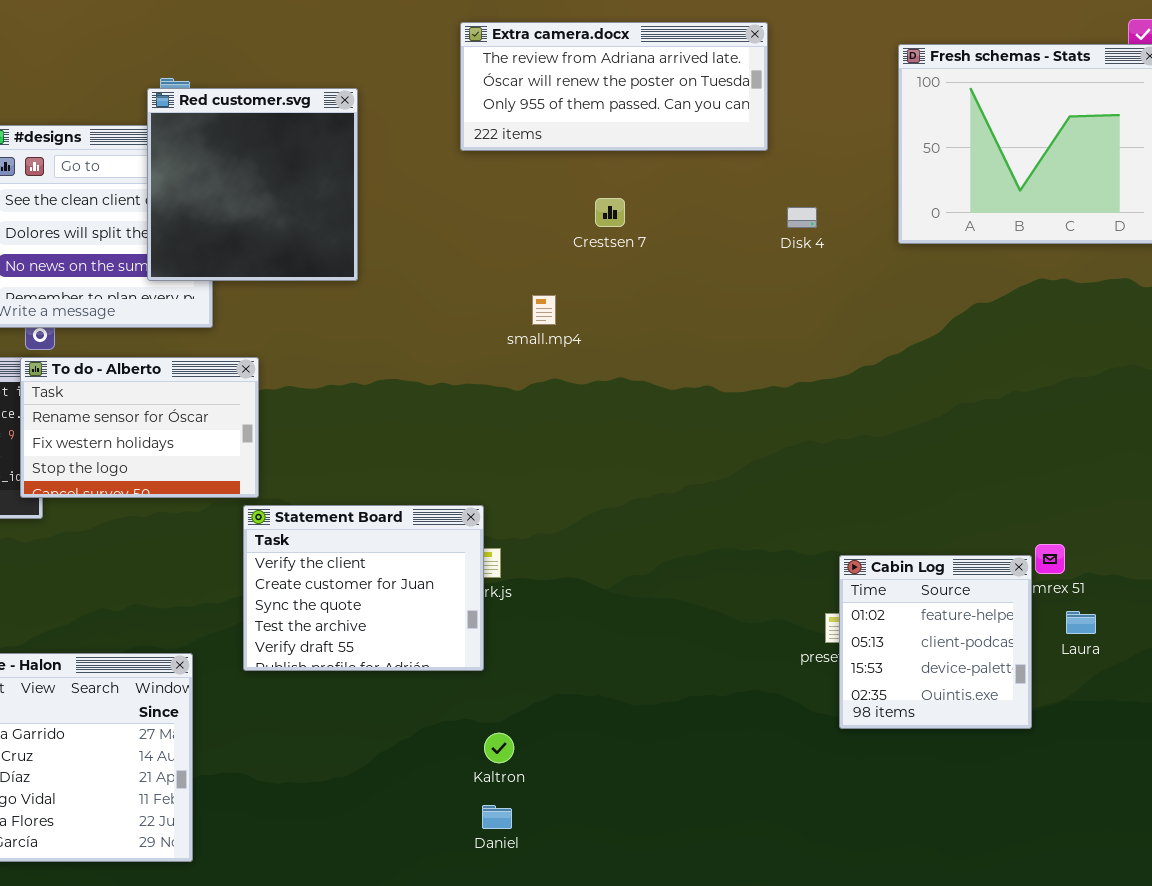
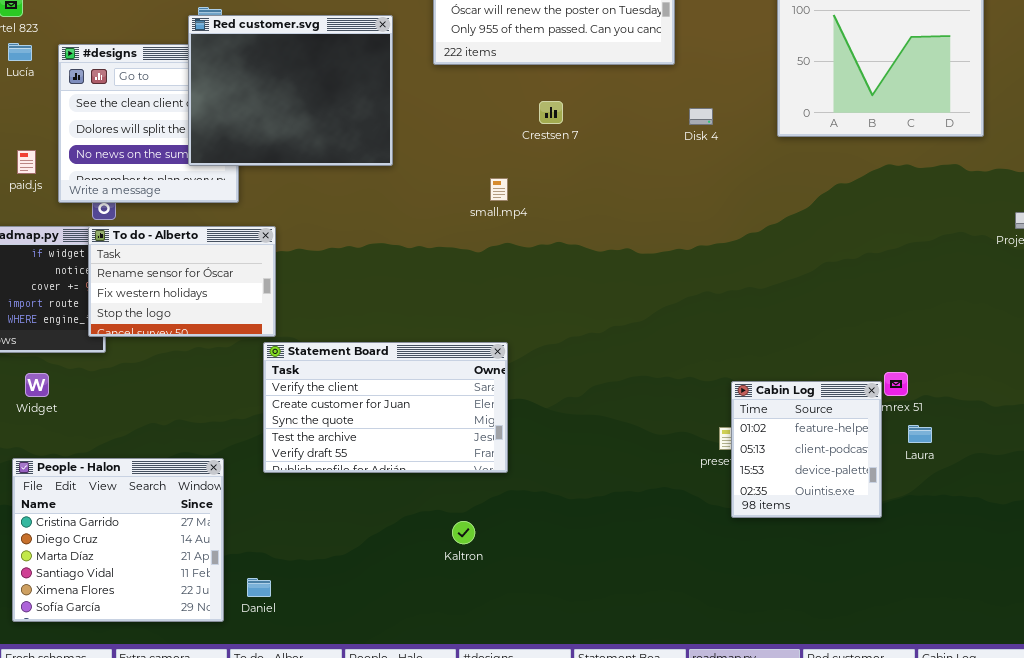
Red customer.svg: [147,88,358,281] -> [188,15,393,166], resized
Statement Board: [243,505,484,671] -> [263,342,508,473], resized
Daniel: [482,805,512,829] -> [247,578,271,597], moved

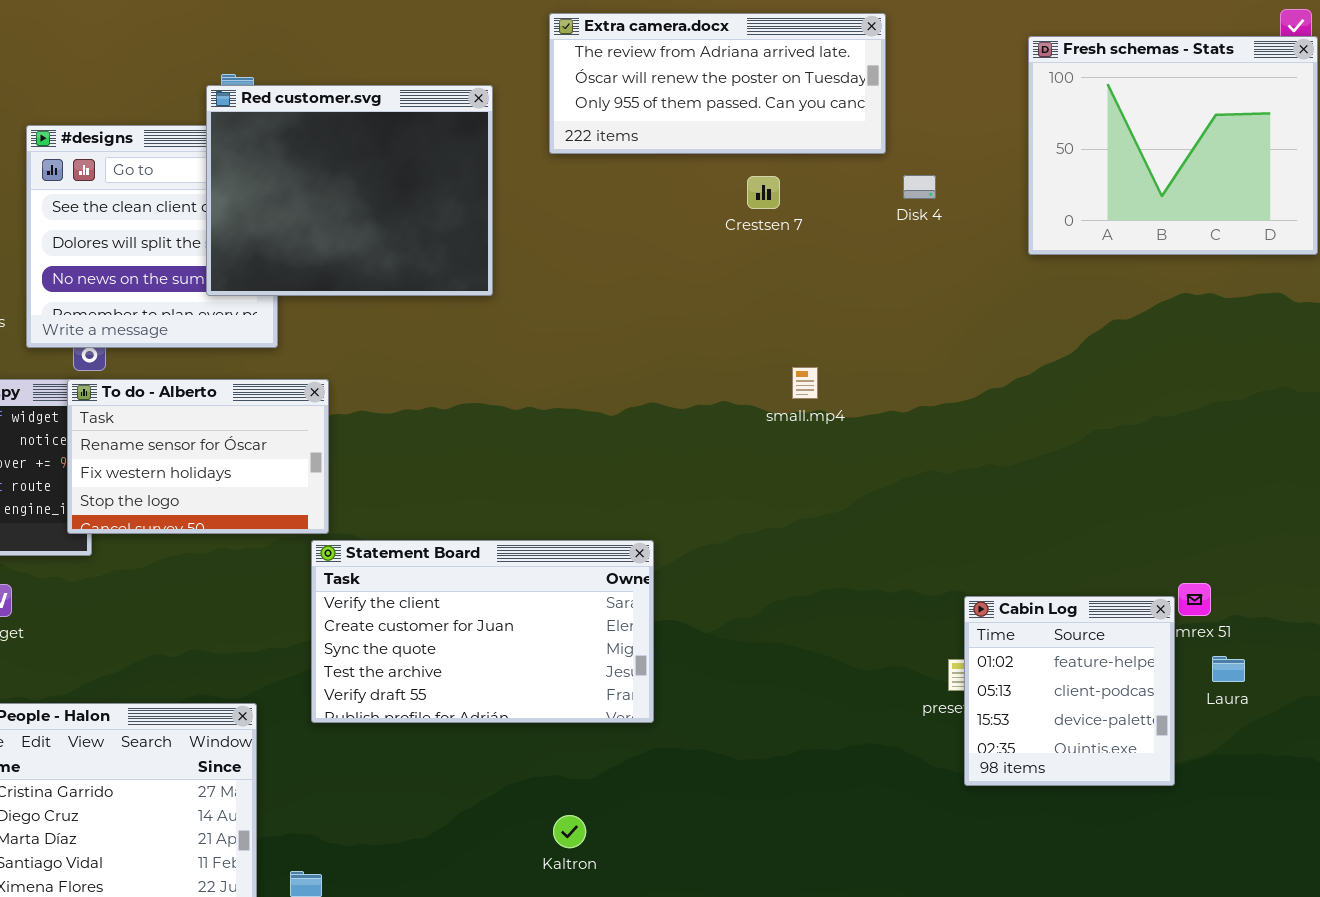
Crestsen 7: [539,101,563,124] -> [747,176,780,209], moved
Disk 4: [689,108,713,125] -> [903,175,936,199], moved
small.mp4: [490,178,508,201] -> [792,367,818,399], moved
Kaltron: [452,521,475,544] -> [553,815,586,848], moved

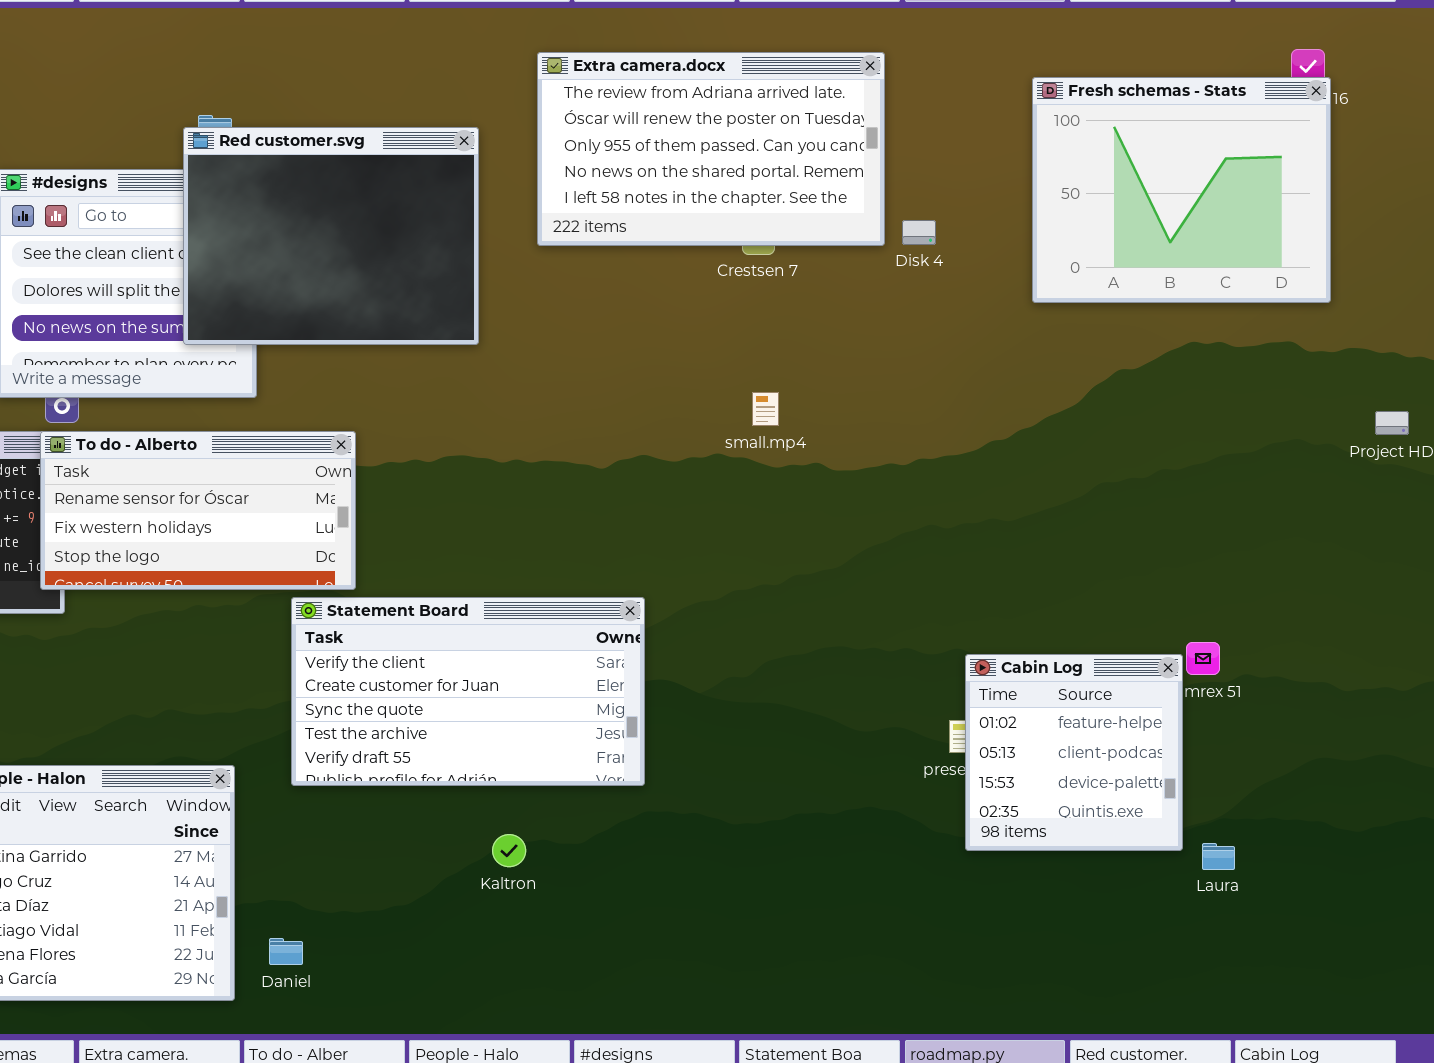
Extra camera.docx: [549,13,886,154] -> [537,52,885,246], resized
small.mp4: [792,367,818,399] -> [752,392,779,426], moved
To do - Alberto: [67,379,329,534] -> [40,431,356,590], resized
Laura: [1212,656,1245,682] -> [1202,843,1235,870], moved
Kaltron: [553,815,586,848] -> [492,834,526,867], moved

